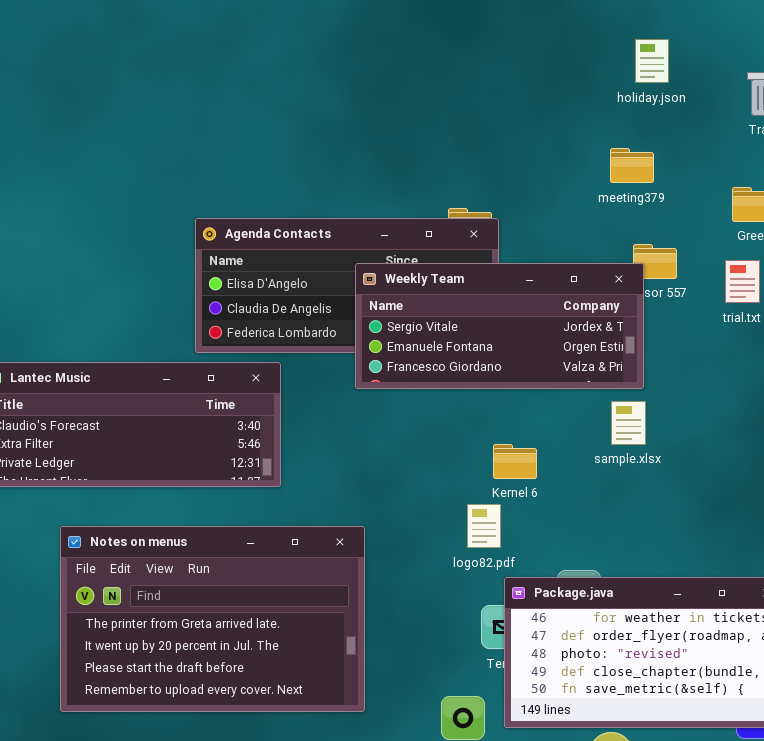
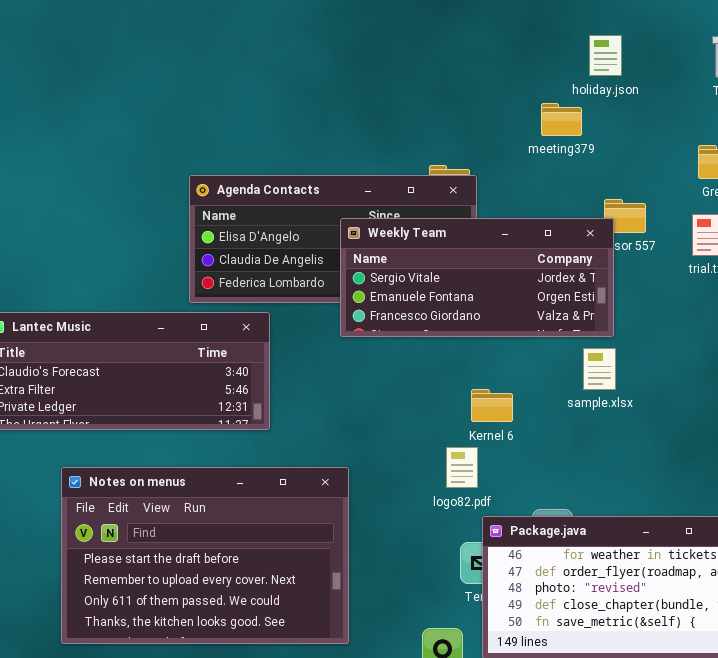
holiday.json: [635,39,669,83] -> [589,35,622,76], moved
meeting379: [610,148,654,183] -> [541,103,582,136], moved
Notes on menus: [60,526,365,712] -> [61,467,349,644], scrolled down 2 rows

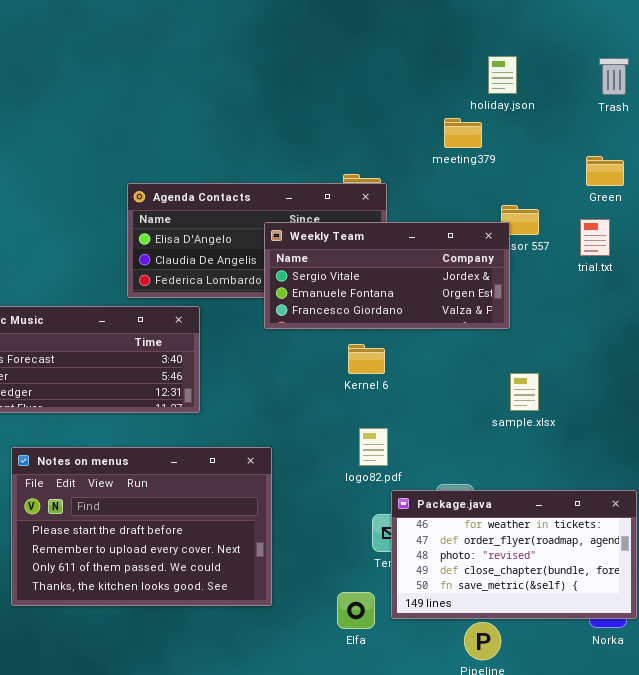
sample.xlsx: [583,348,616,390] -> [510,373,539,411], moved
Kernel 6: [471,389,513,422] -> [348,344,385,374], moved

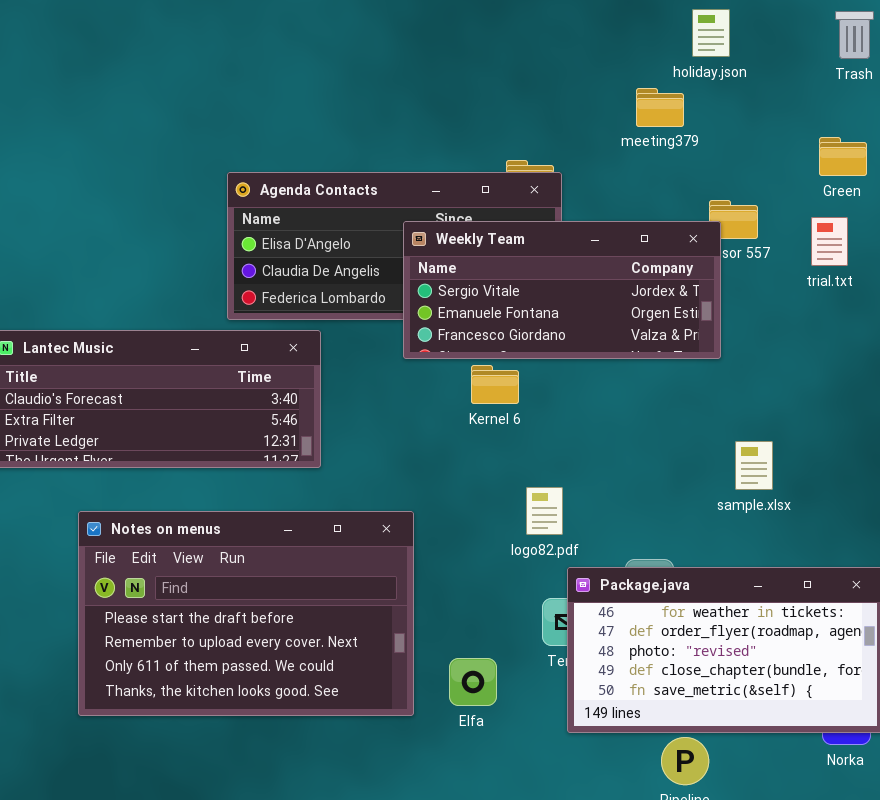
Kernel 6: [348,344,385,374] -> [471,365,519,404], moved
sample.xlsx: [510,373,539,411] -> [735,441,773,490], moved
Elfa: [337,592,375,629] -> [449,658,497,706], moved

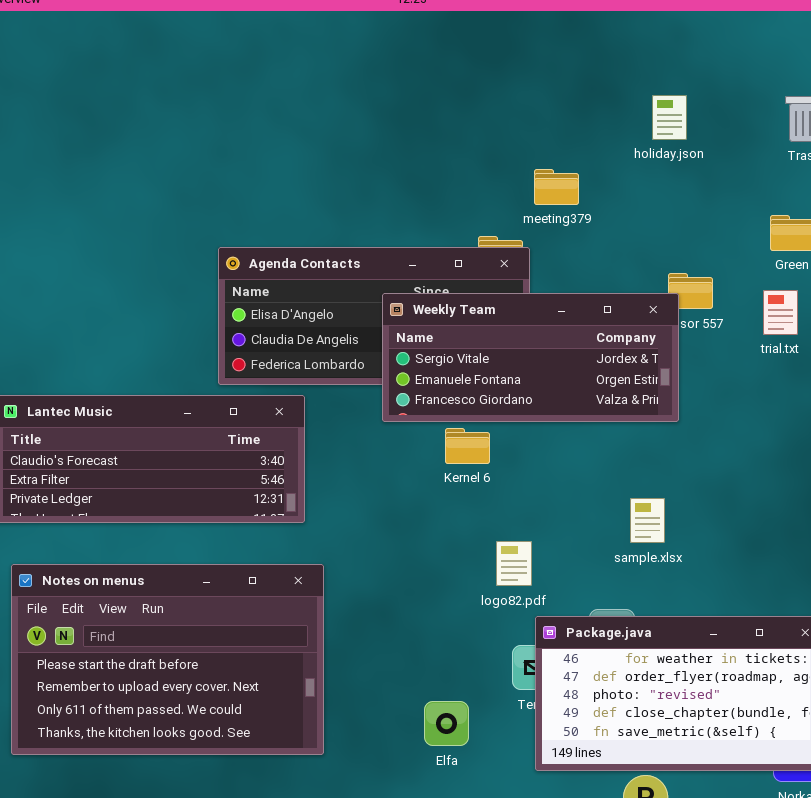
meeting379: [636,88,684,127] -> [534,169,579,205], moved
sample.xlsx: [735,441,773,490] -> [630,498,665,543], moved
Notes on menus: [78,511,414,716] -> [11,564,324,755], moved

